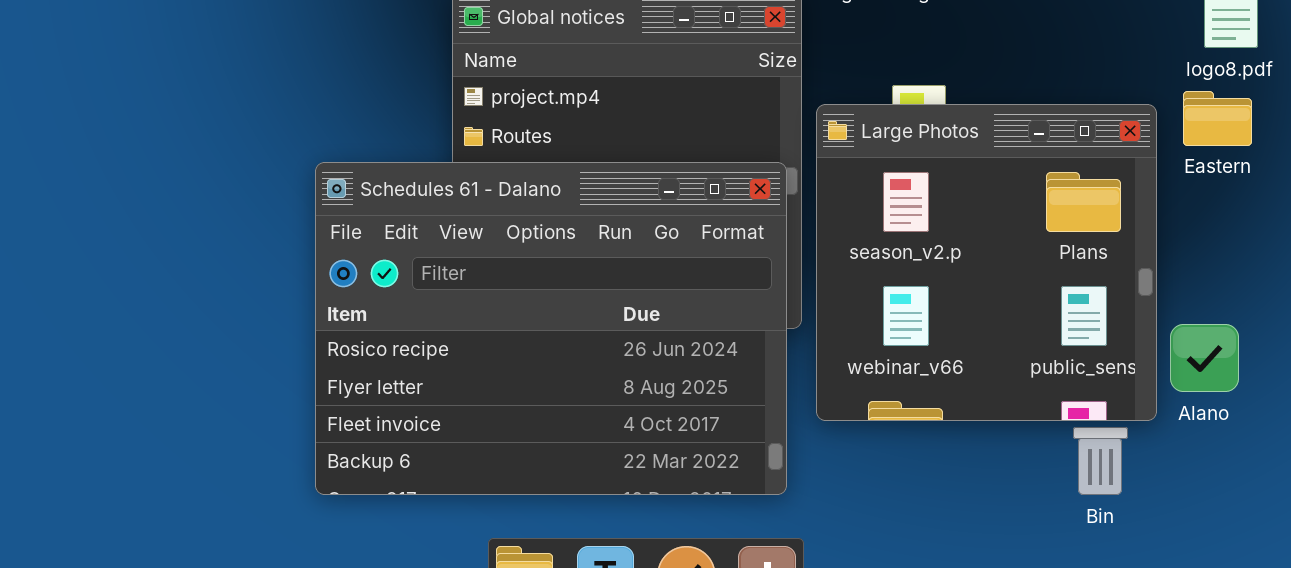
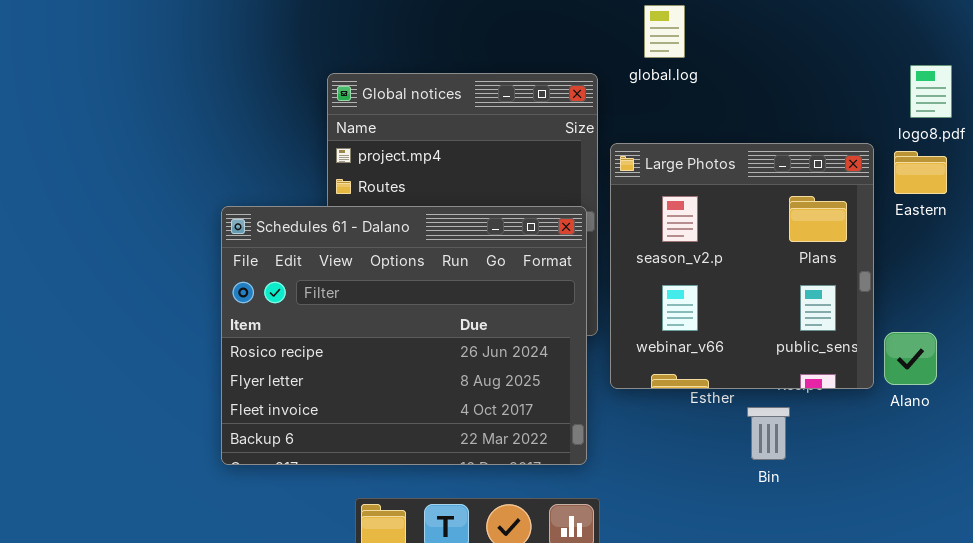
Large Photos: [816,104,1157,421] -> [610,143,874,389], moved
Bin: [1073,427,1128,495] -> [747,407,790,460], moved

